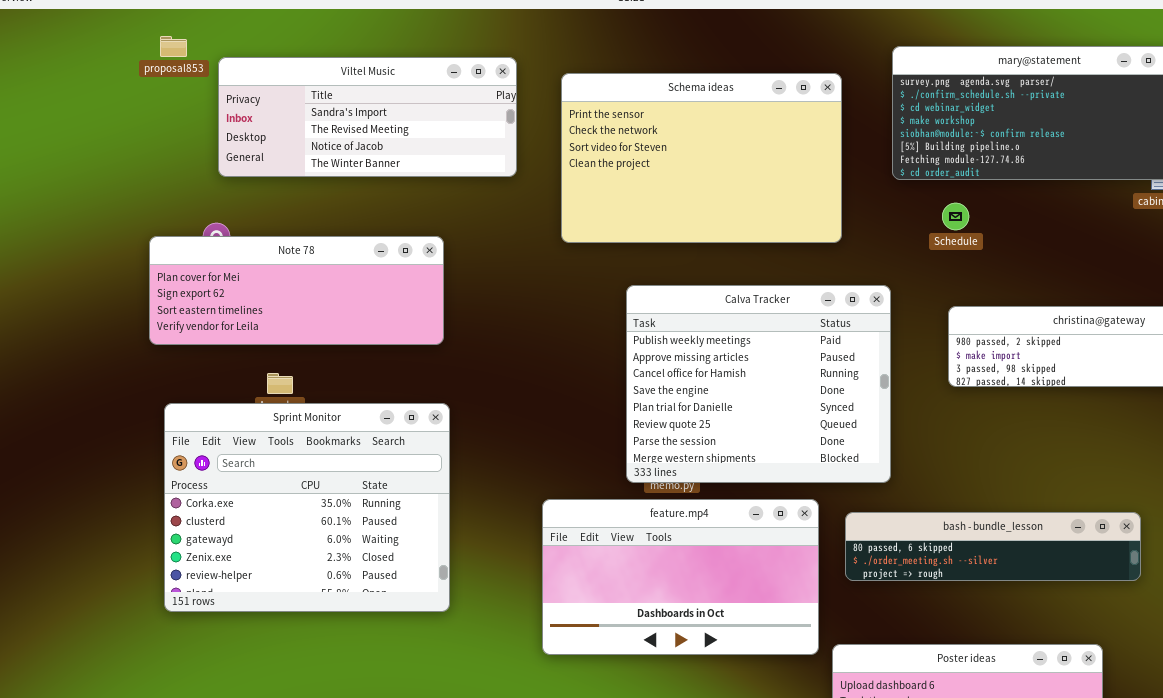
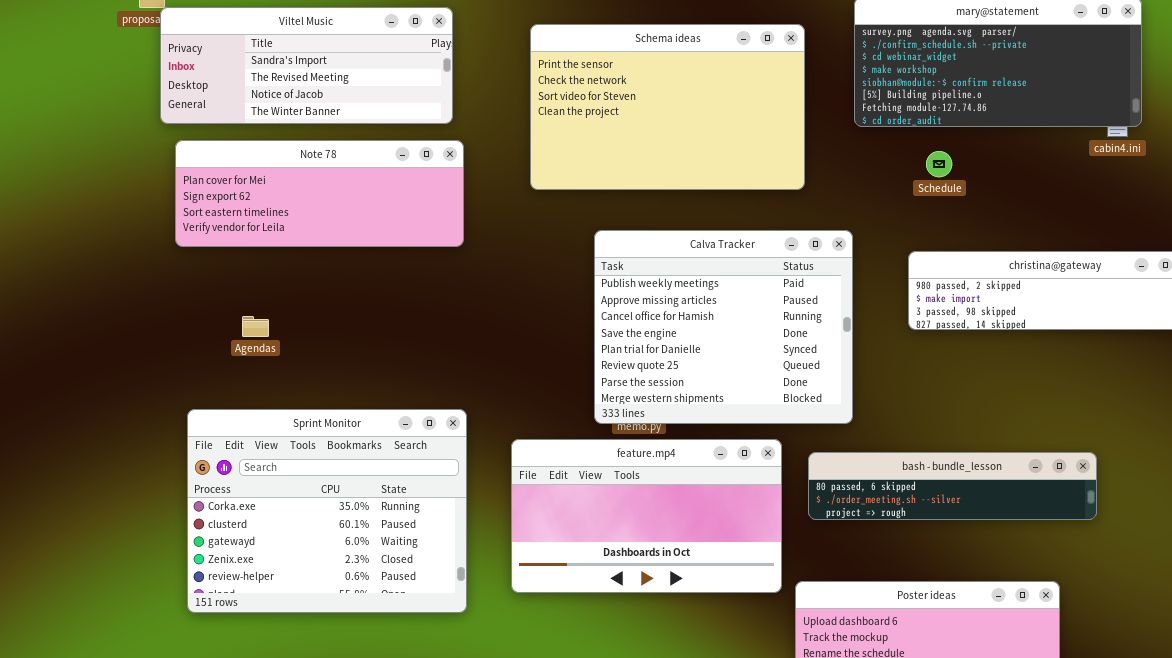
Viltel Music: [218,57,517,177] -> [160,7,453,124], moved
Schedule: [942,203,969,230] -> [926,151,952,177], moved
Note 78: [149,236,444,345] -> [175,140,464,247], moved
Sprint Monitor: [164,403,450,612] -> [187,409,467,613], moved

